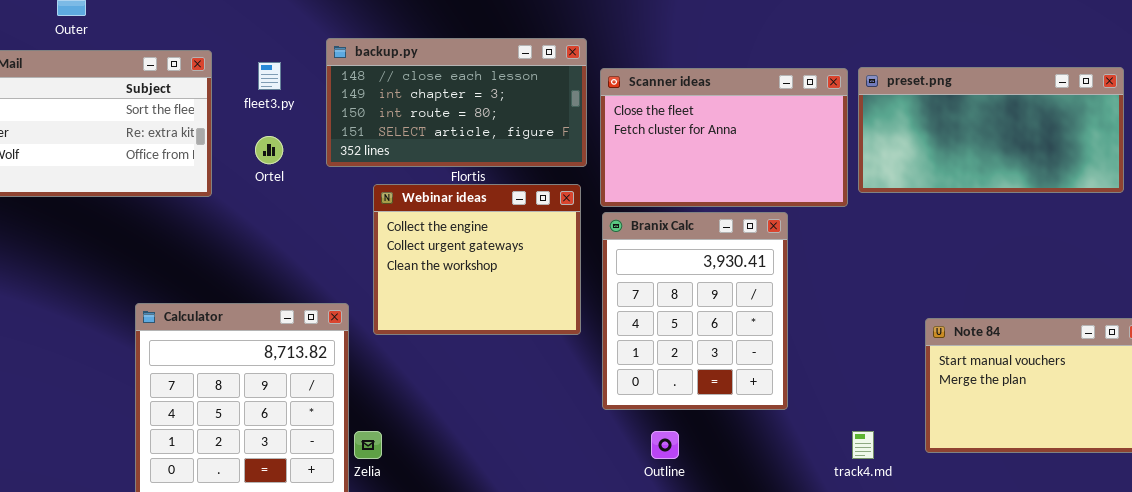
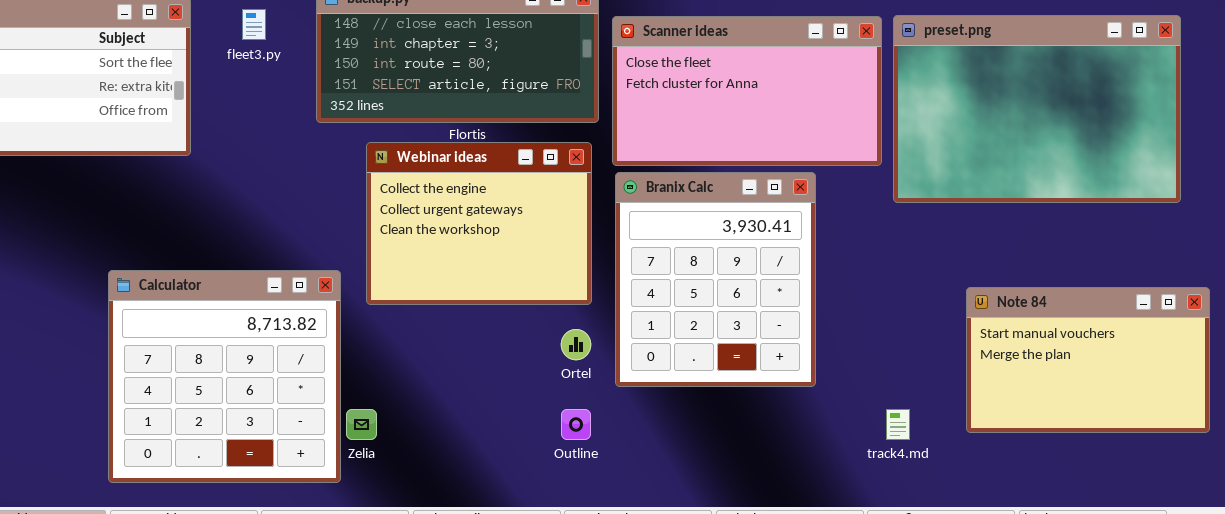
preset.png: [858,67,1124,193] -> [893,15,1181,203], resized
Ortel: [255,136,283,164] -> [561,329,591,360], moved
Outline: [651,431,679,459] -> [561,409,591,440], moved

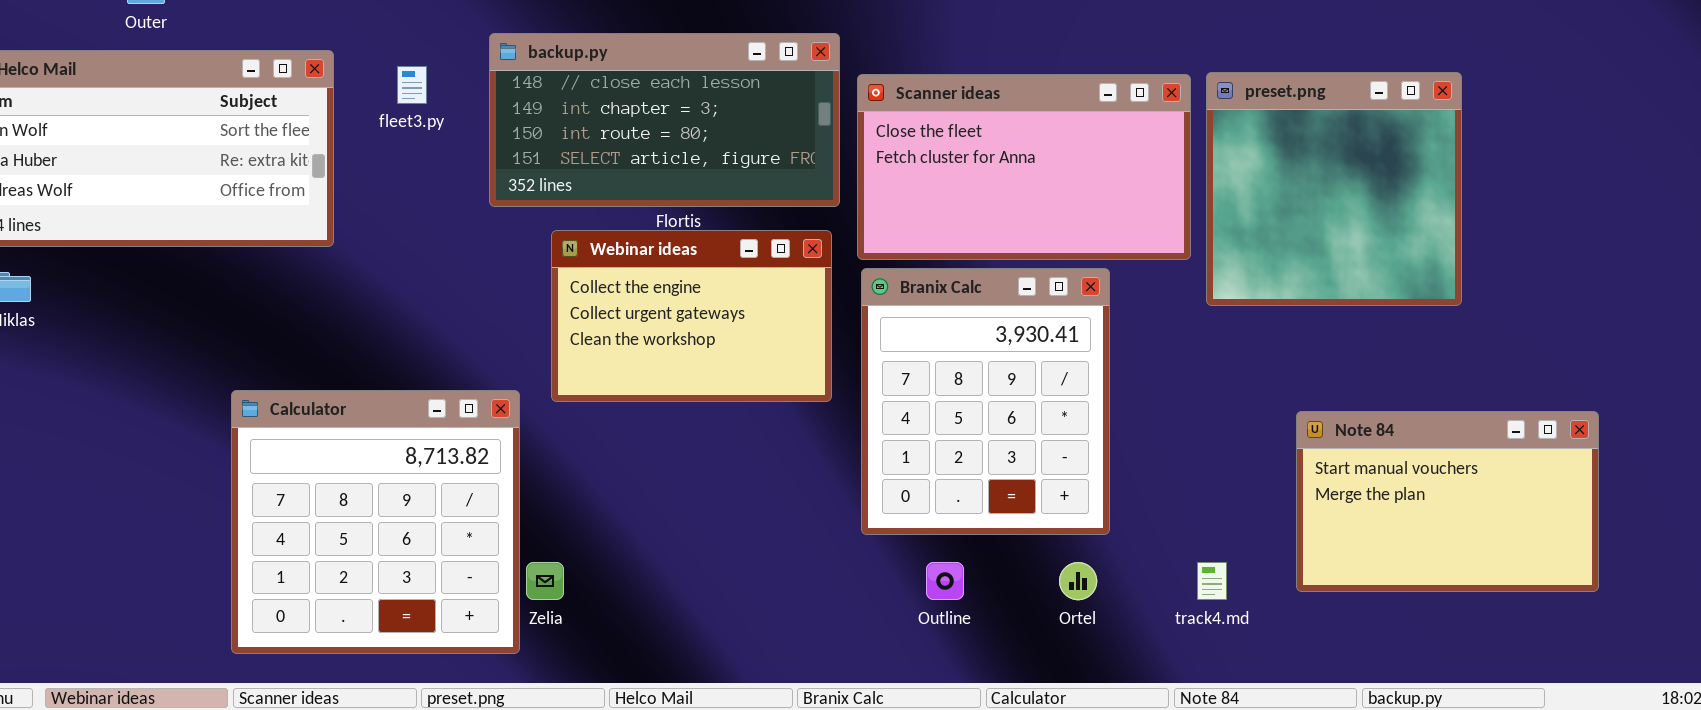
preset.png: [893,15,1181,203] -> [1206,72,1462,306], resized
Webinar ideas: [366,142,592,305] -> [551,230,832,402], resized
Ortel: [561,329,591,360] -> [1059,562,1097,600], moved
Outline: [561,409,591,440] -> [926,562,964,600], moved

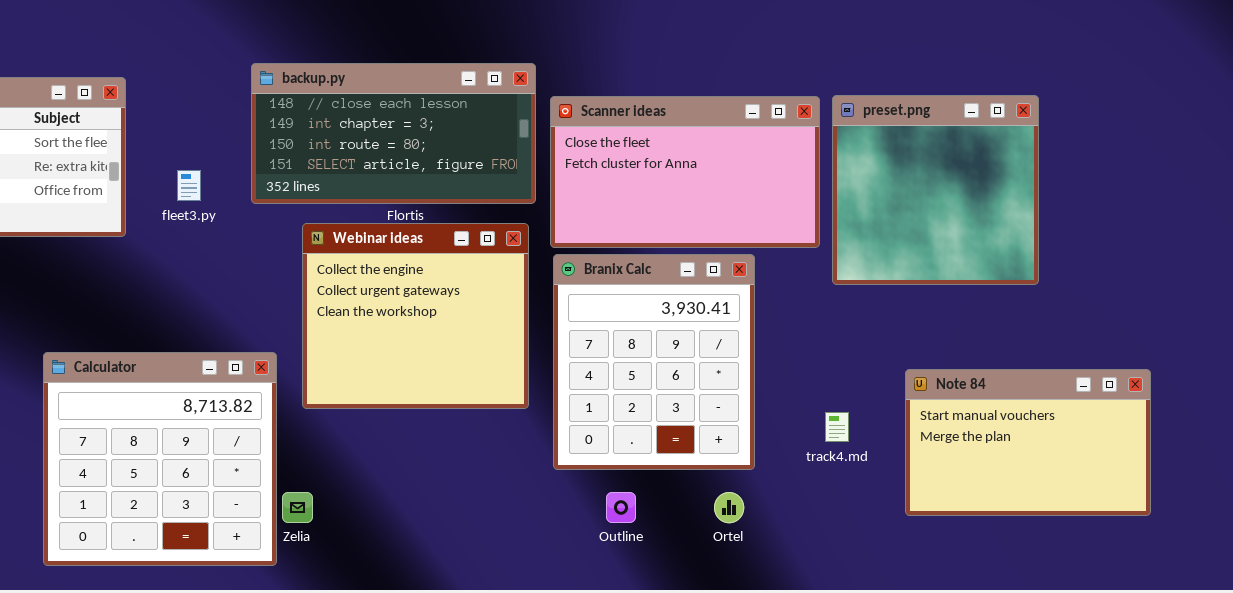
fleet3.py: [397,66,427,104] -> [177,170,201,201], moved
Webinar ideas: [551,230,832,402] -> [302,223,529,409], resized
track4.md: [1197,562,1227,600] -> [825,412,849,442], moved

